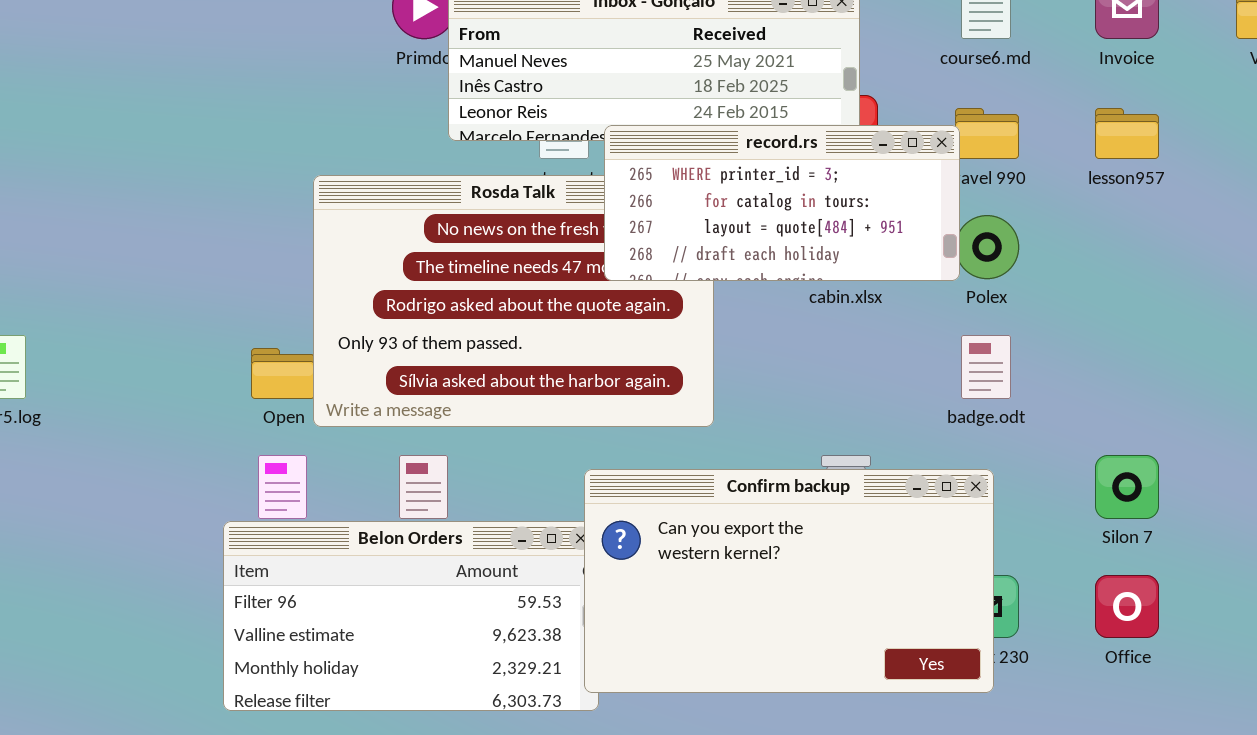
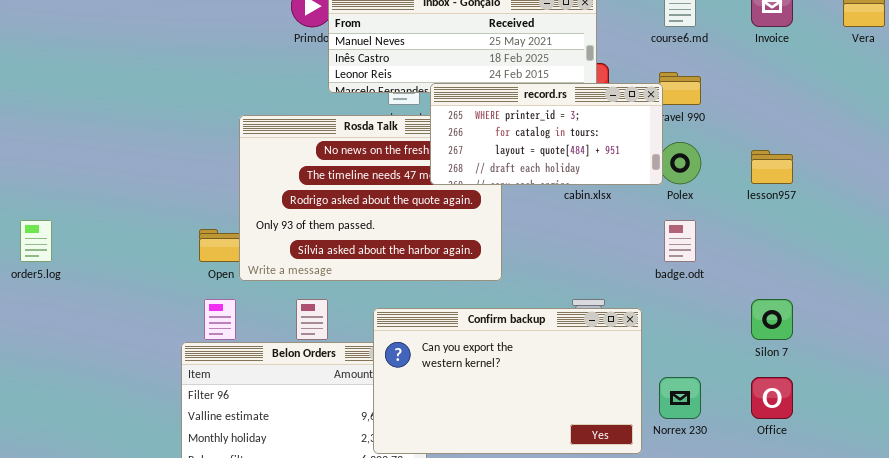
lesson957: [1095,108,1159,159] -> [751,150,793,184], moved
Confirm backup: [584,469,994,693] -> [373,308,642,454], moved

